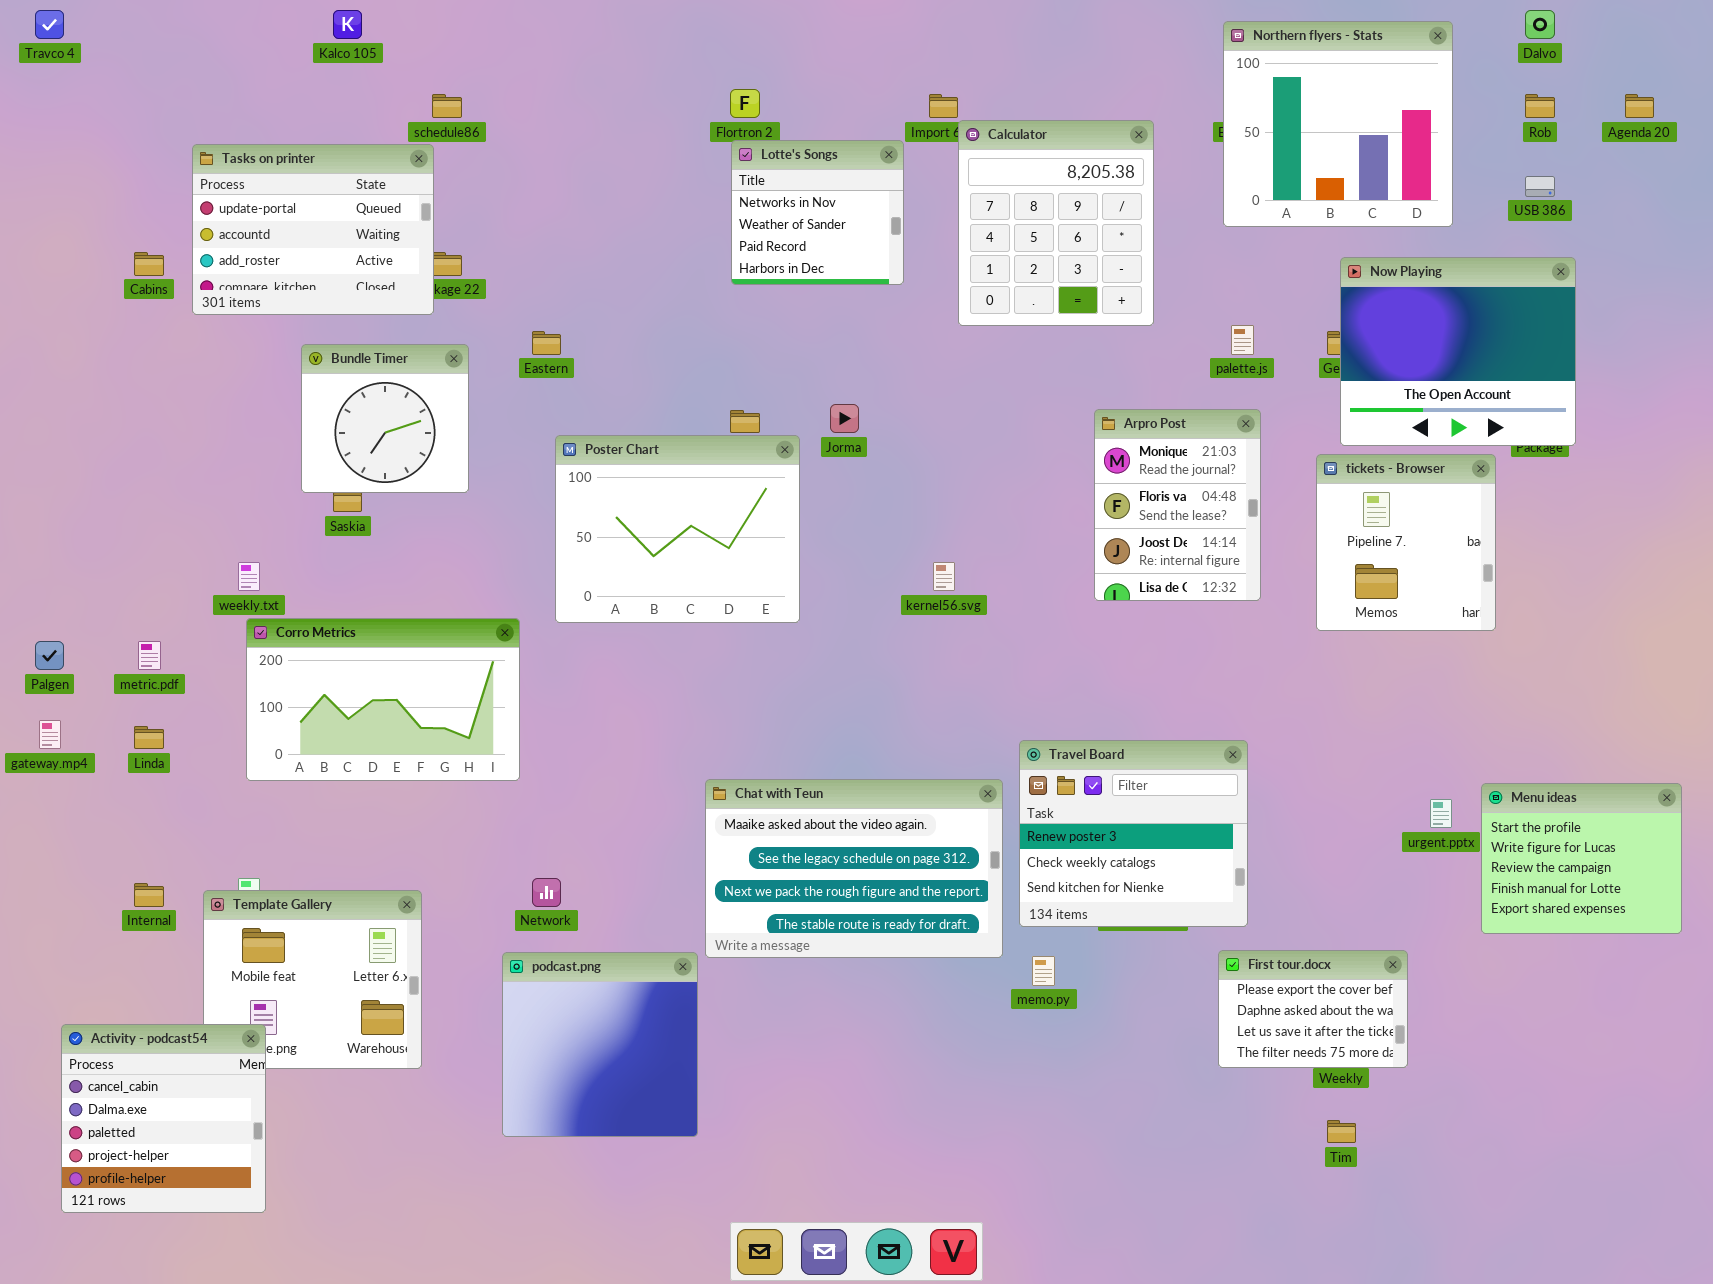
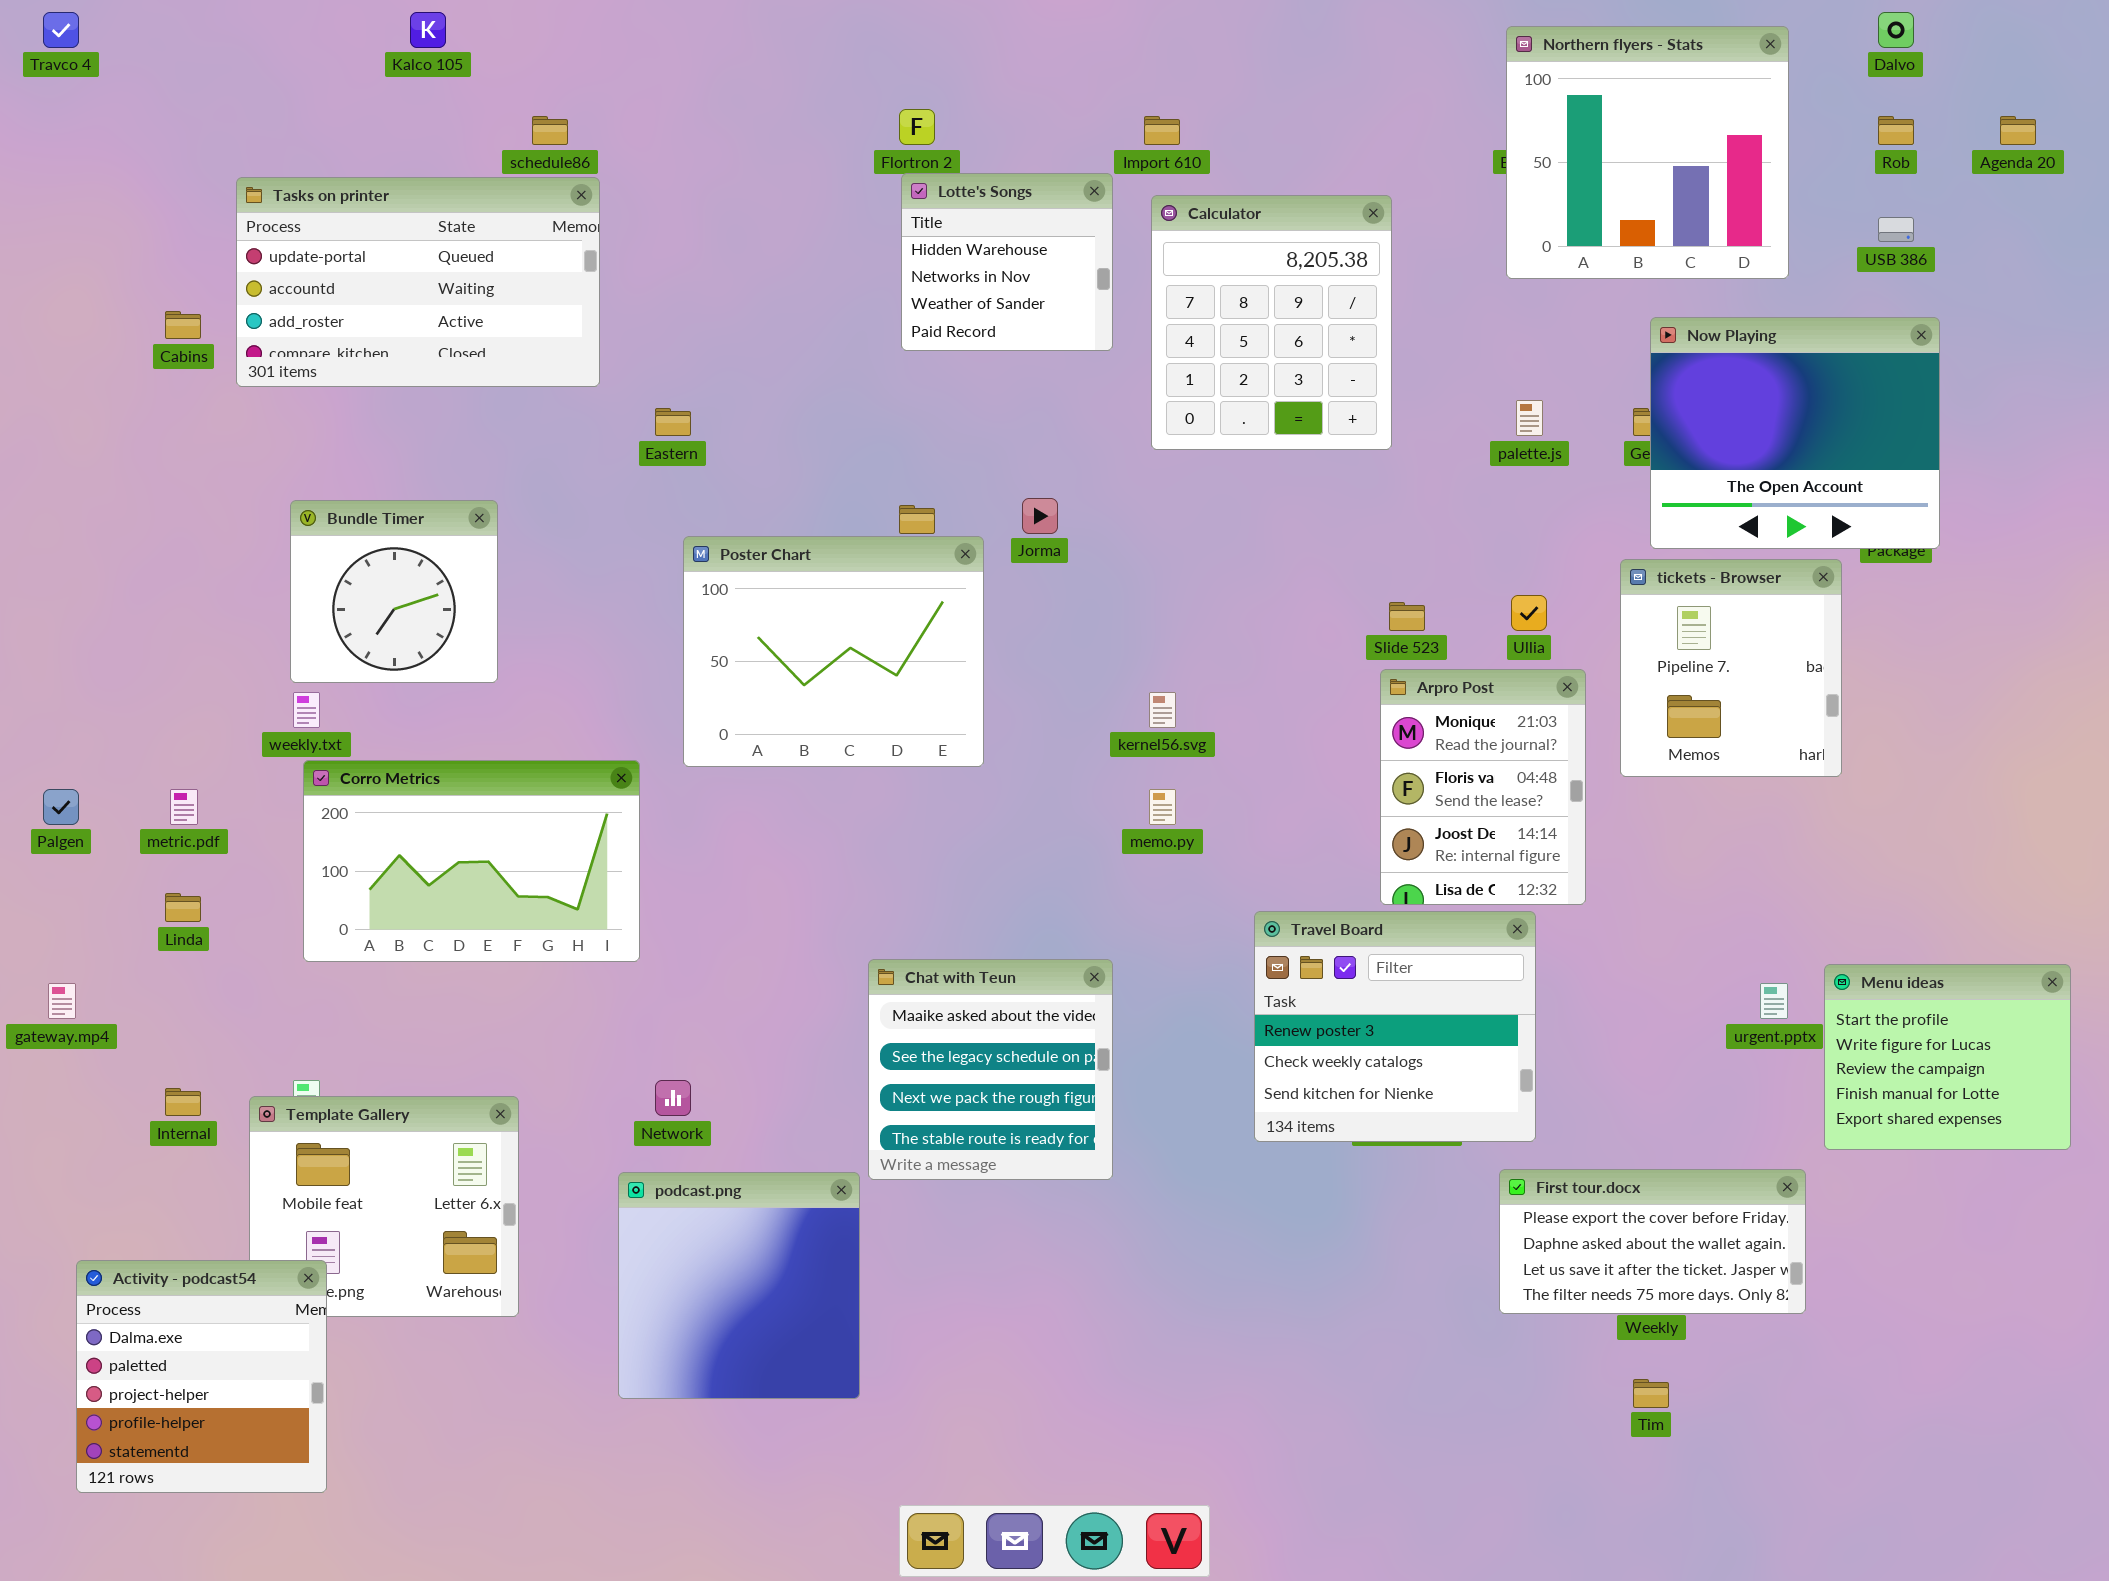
Calculator: [958,120,1154,326] -> [1151,195,1392,450], moved
Lotte's Songs: [731,140,904,285] -> [901,173,1113,351], scrolled up 1 row
Tasks on printer: [192,144,434,315] -> [236,177,600,387], resized
Bundle Timer: [301,344,469,493] -> [290,500,498,683], moved
Arpro Post: [1094,409,1261,601] -> [1380,669,1586,905], moved
gateway.mp4: [39,720,61,749] -> [48,983,76,1019], moved
Chat with Teun: [705,779,1003,958] -> [868,959,1113,1180], resized
First tour.docx: [1218,950,1408,1068] -> [1499,1169,1806,1314], resized
memo.py: [1032,956,1055,986] -> [1149,789,1176,825], moved
Activity - podcast54: [61,1024,266,1213] -> [76,1260,327,1493], scrolled down 1 row

